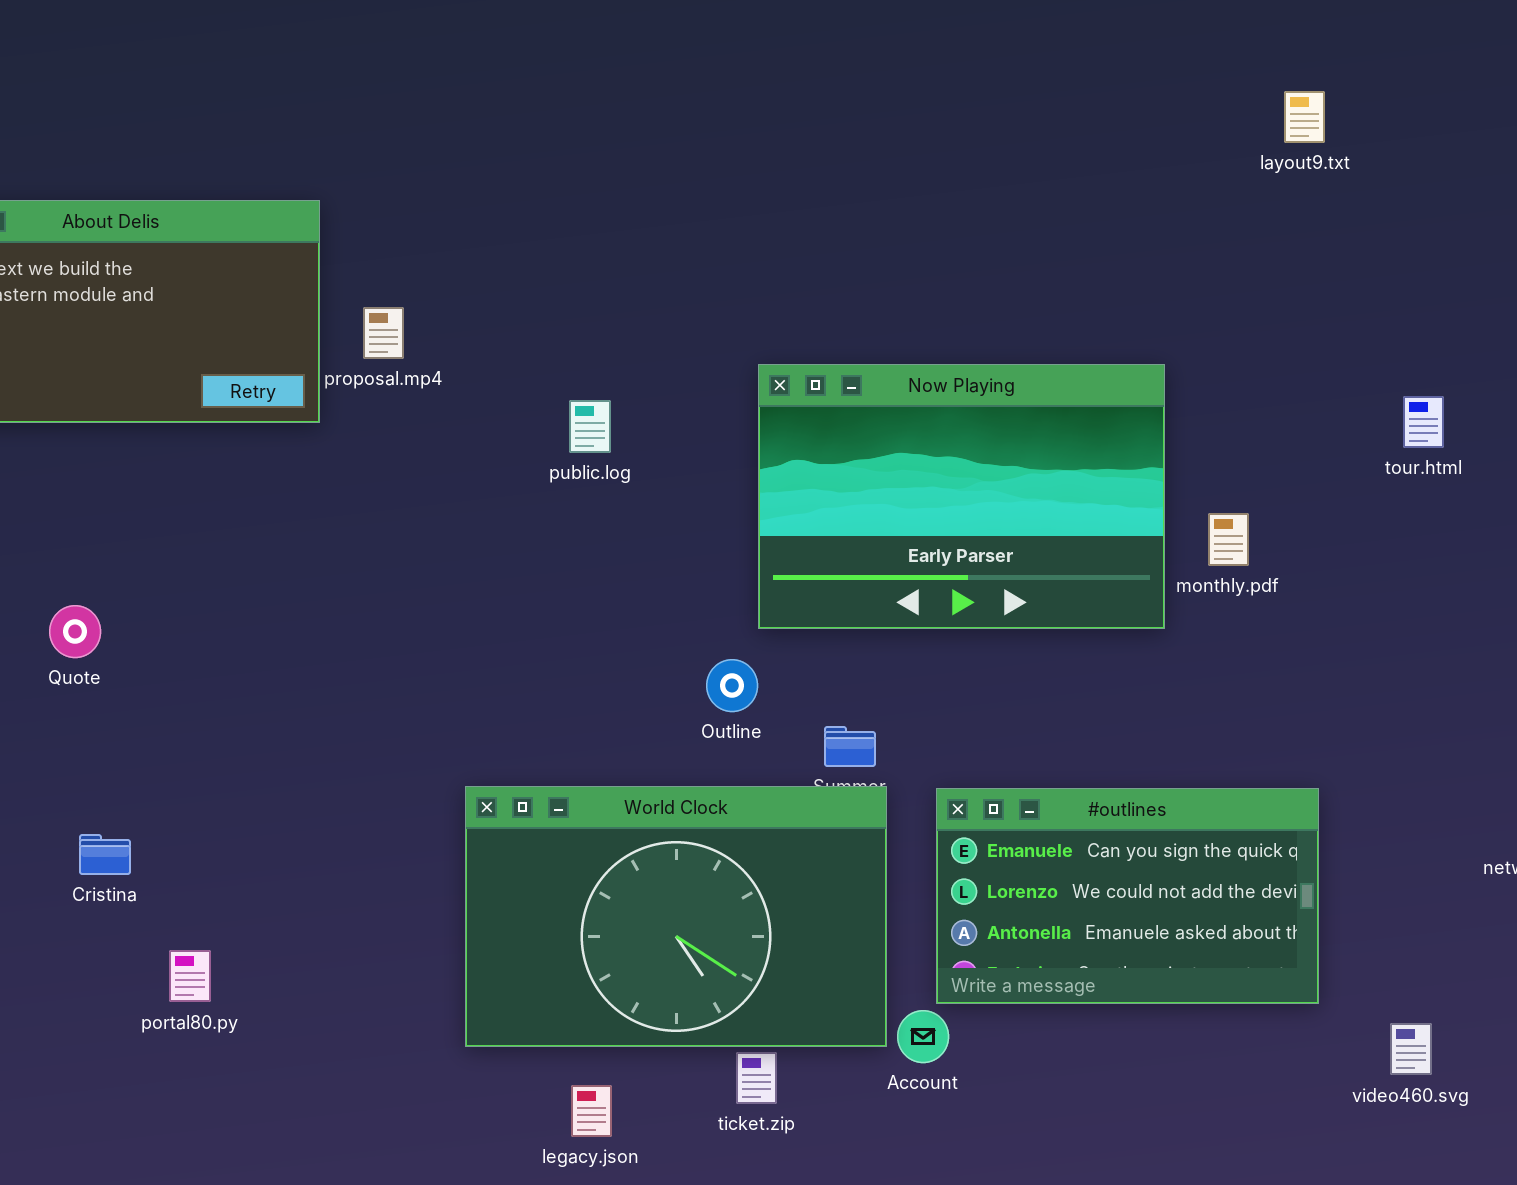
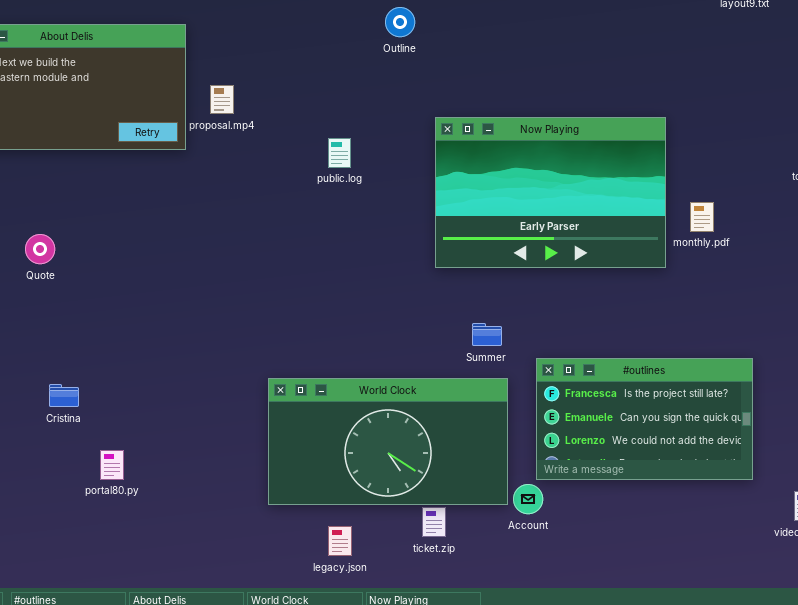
Quote: [49,605,101,658] -> [25,234,55,264], moved
Outline: [706,659,758,712] -> [385,7,415,37], moved
World Clock: [465,786,887,1047] -> [268,378,508,505], resized
#outlines: [936,788,1319,1004] -> [536,358,753,480], scrolled up 1 row

